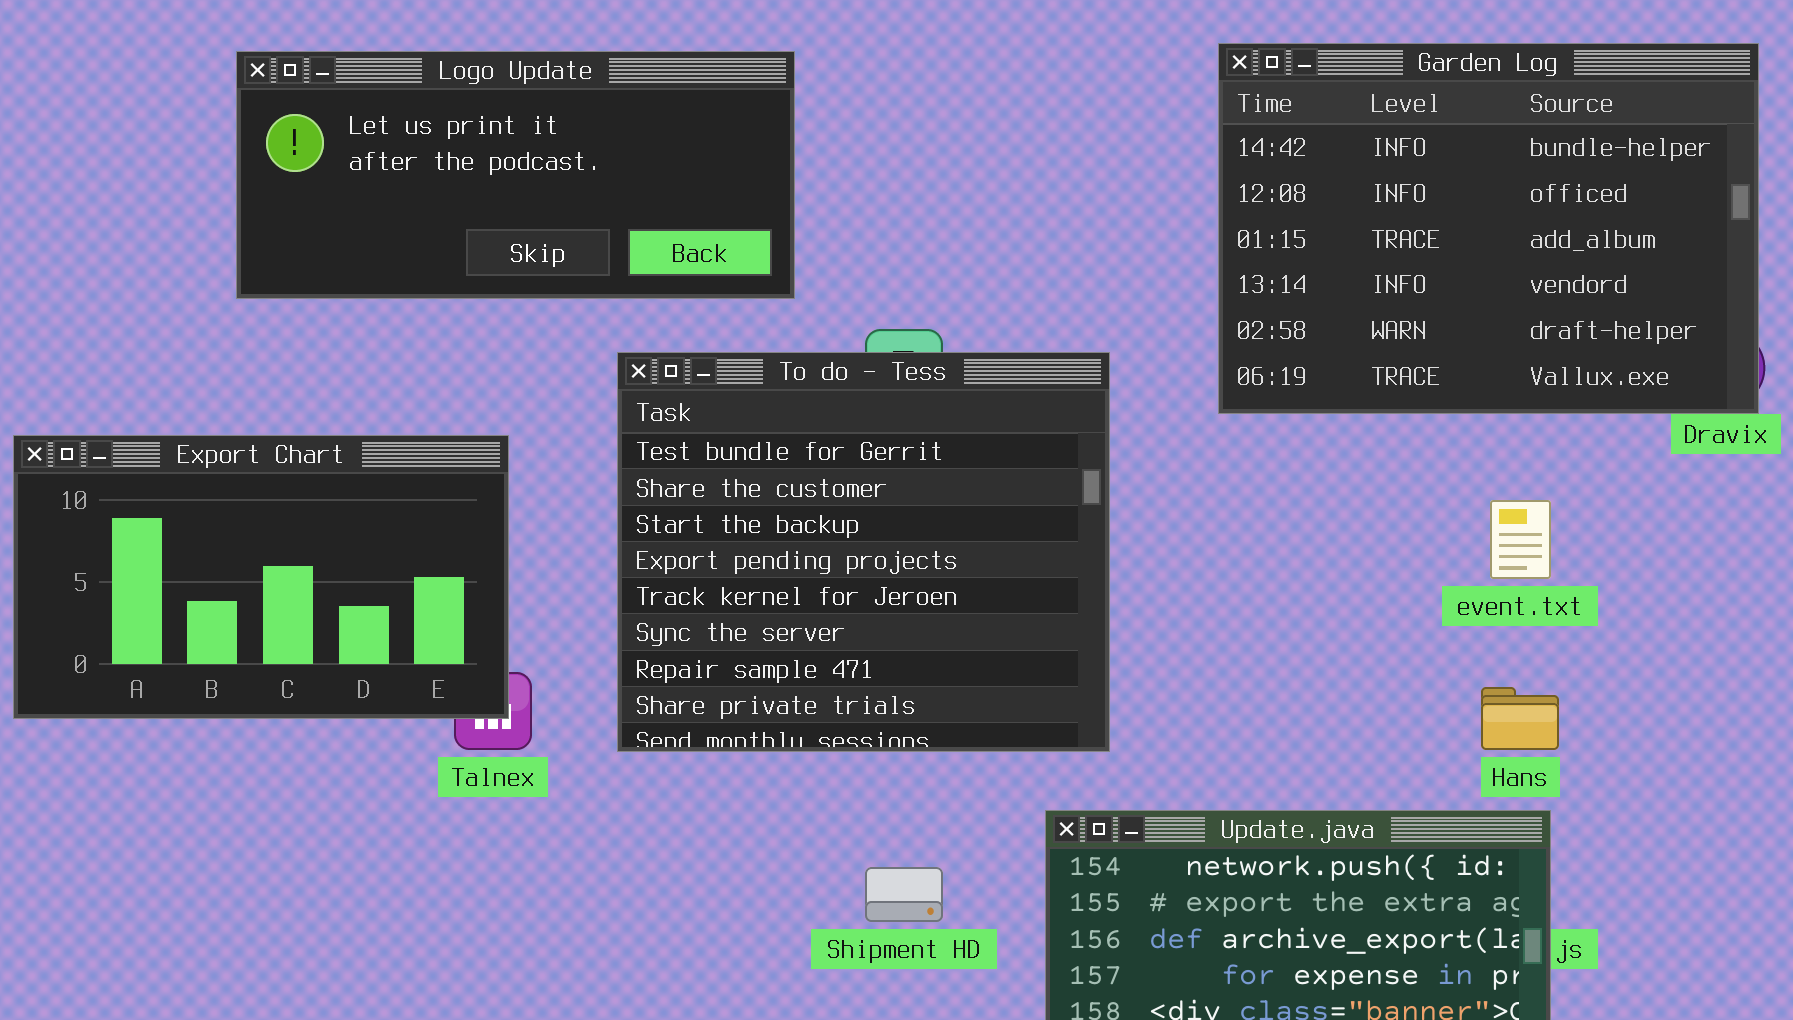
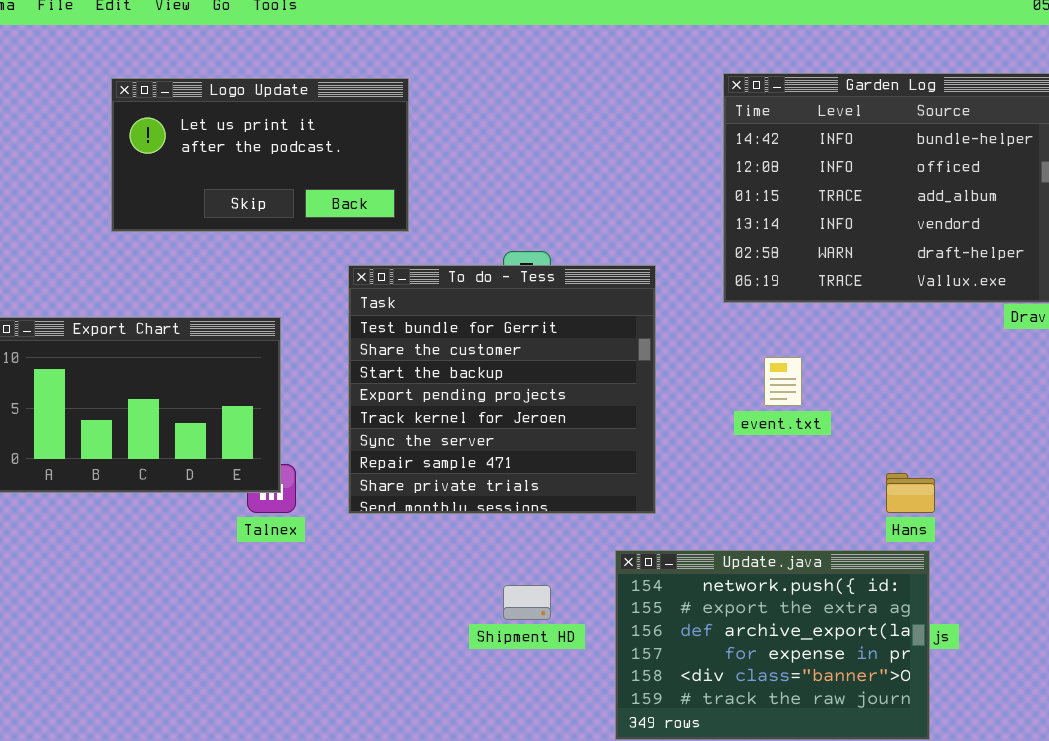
Logo Update: [236,51,795,299] -> [111,78,409,232], resized
event.txt: [1490,500,1551,579] -> [764,357,802,406], moved

